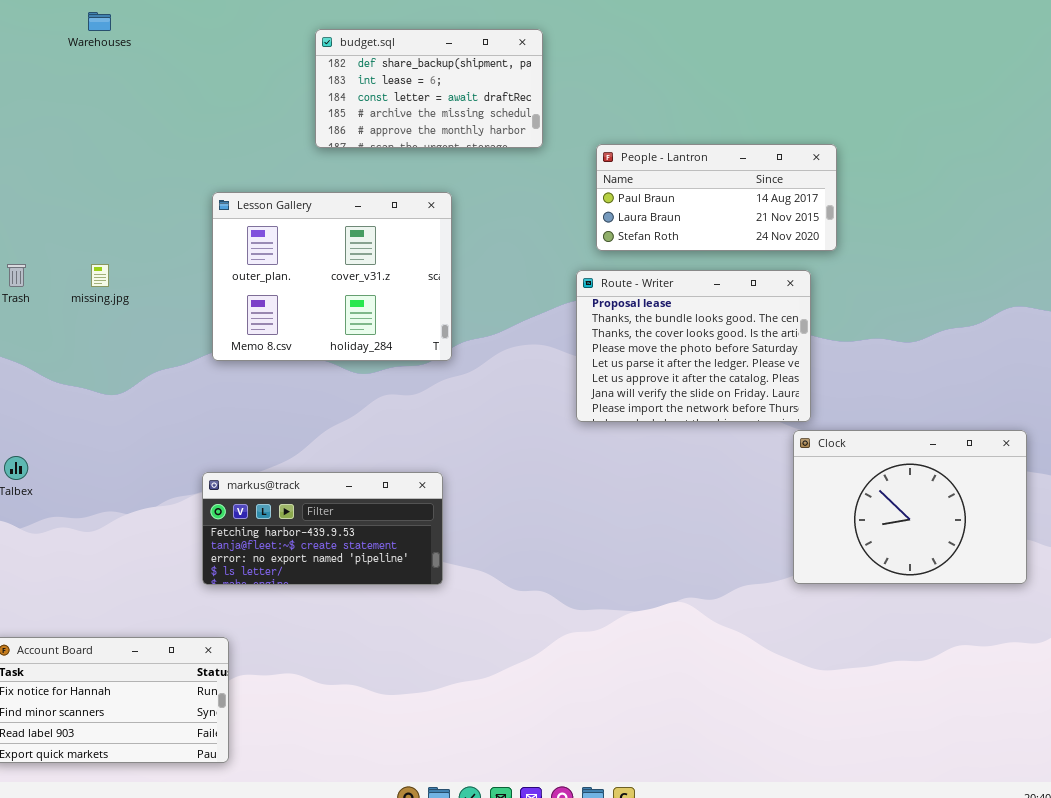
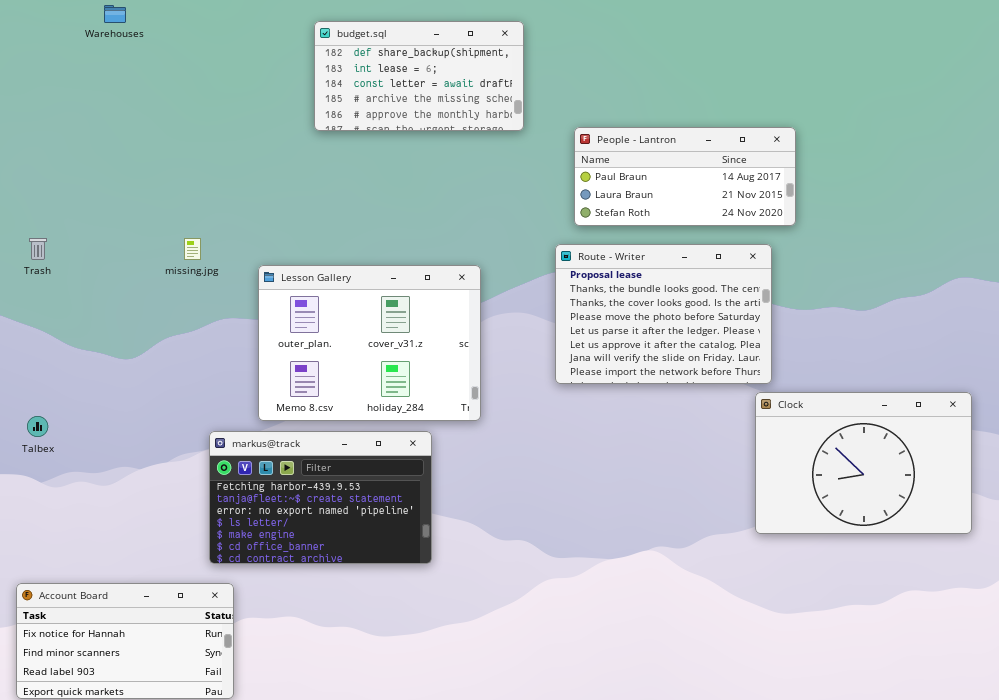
Lesson Gallery: [212,192,452,361] -> [258,265,481,421], moved
missing.jpg: [91,264,109,287] -> [184,238,201,260], moved
markus@track: [202,472,443,585] -> [209,431,432,564], resized

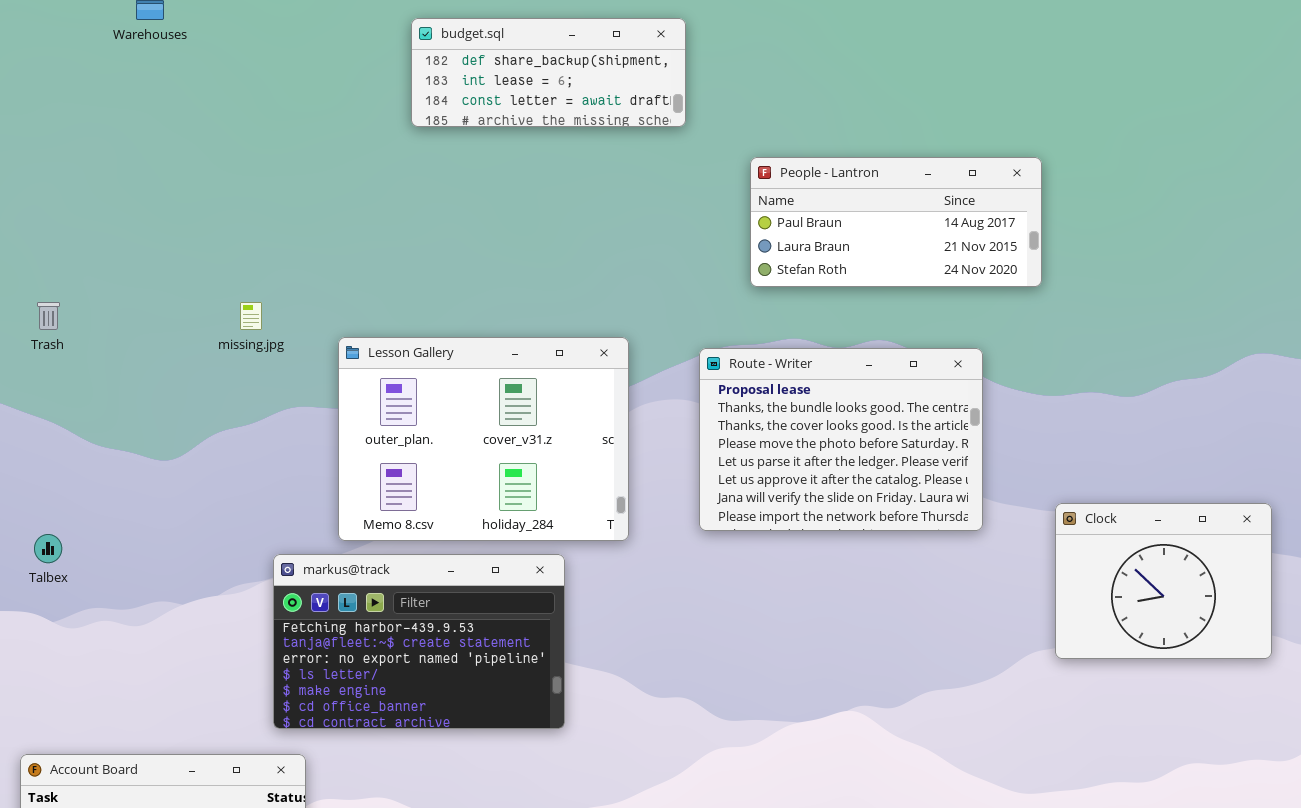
budget.sql: [314,21,524,131] -> [411,18,686,127], resized
Route - Writer: [555,244,772,384] -> [699,348,983,531], moved
Clock: [755,392,972,534] -> [1055,503,1272,659], resized

